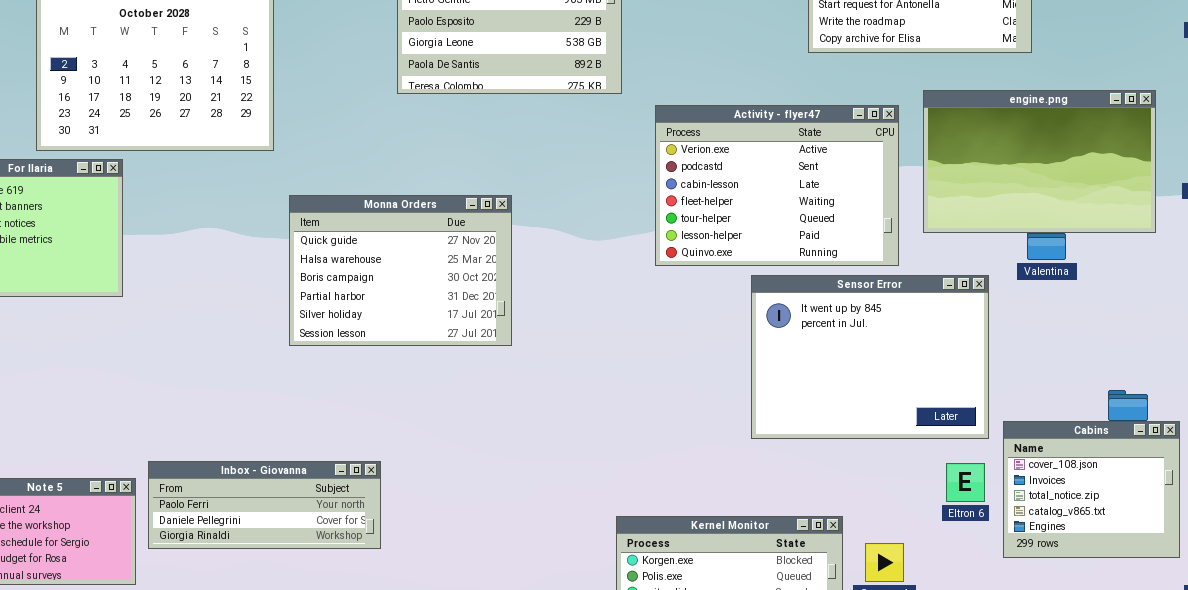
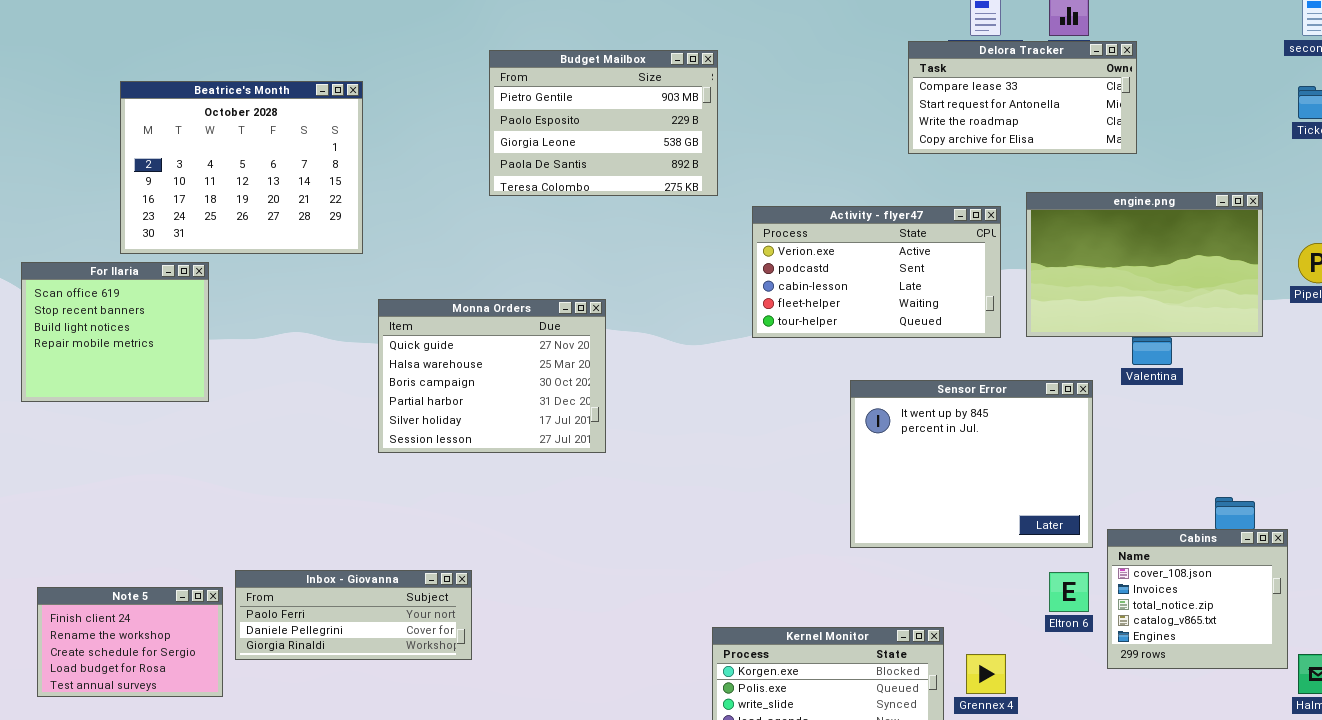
Activity - flyer47: [655,105,899,266] -> [752,206,1001,338], resized

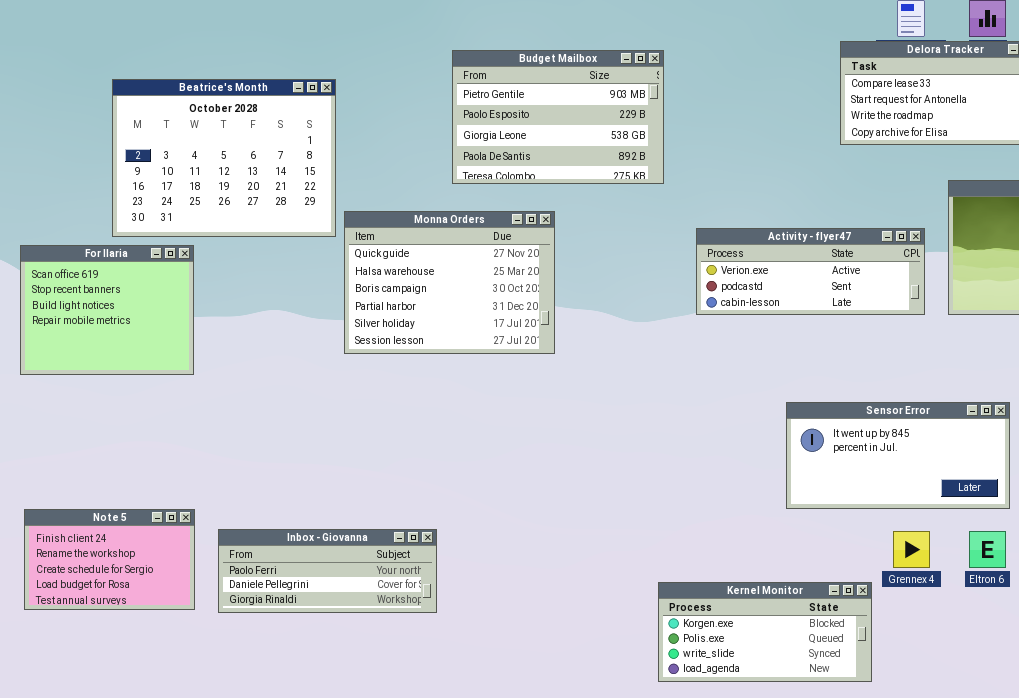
Activity - flyer47: [752,206,1001,338] -> [696,228,925,315], resized
Monna Orders: [378,299,606,453] -> [344,211,555,354], moved
Sensor Error: [850,380,1093,548] -> [786,402,1010,509], resized
Note 5: [37,587,223,697] -> [24,509,195,610], moved
Grennex 4: [966,654,1006,694] -> [893,531,930,568], moved

